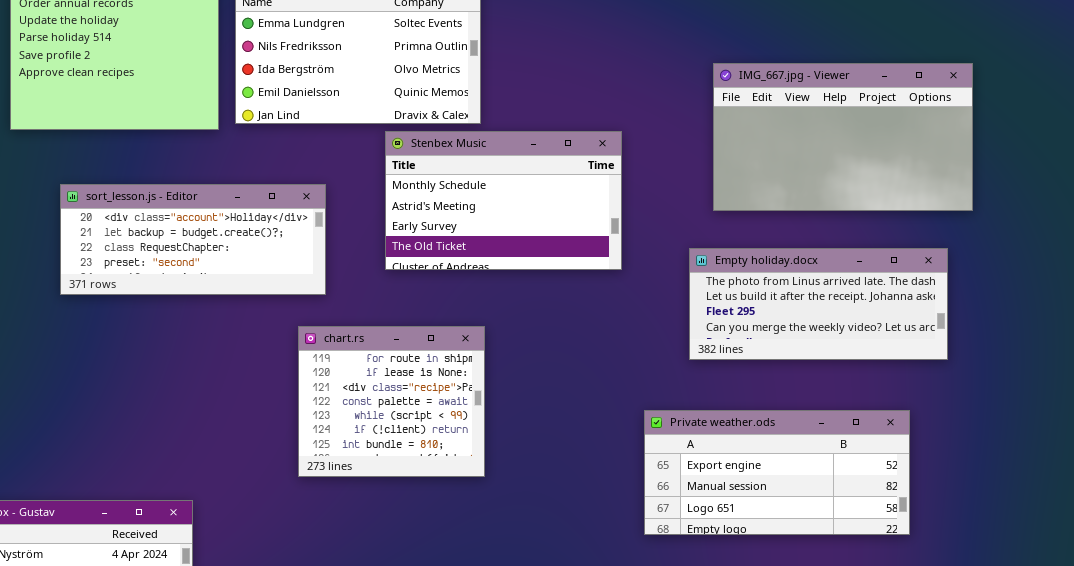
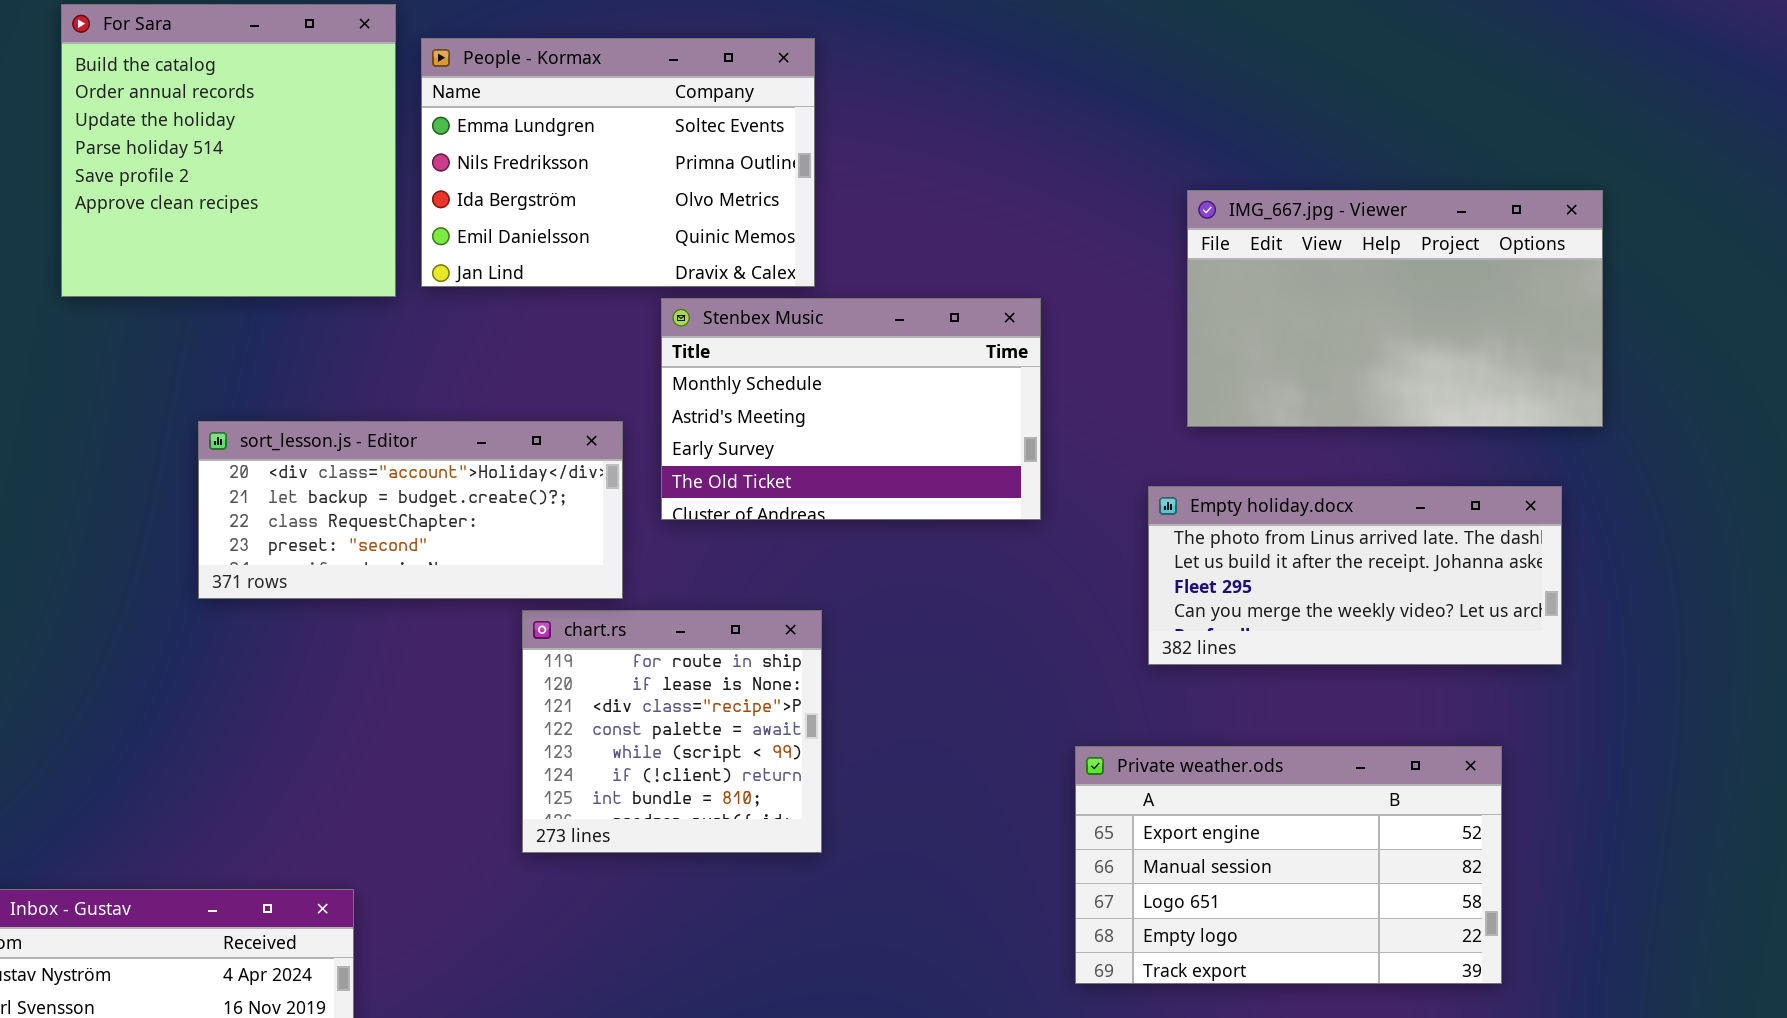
sort_lesson.js - Editor: [60,184,326,295] -> [198,421,623,599], moved
Private weather.ods: [644,410,910,535] -> [1075,746,1502,984], resized

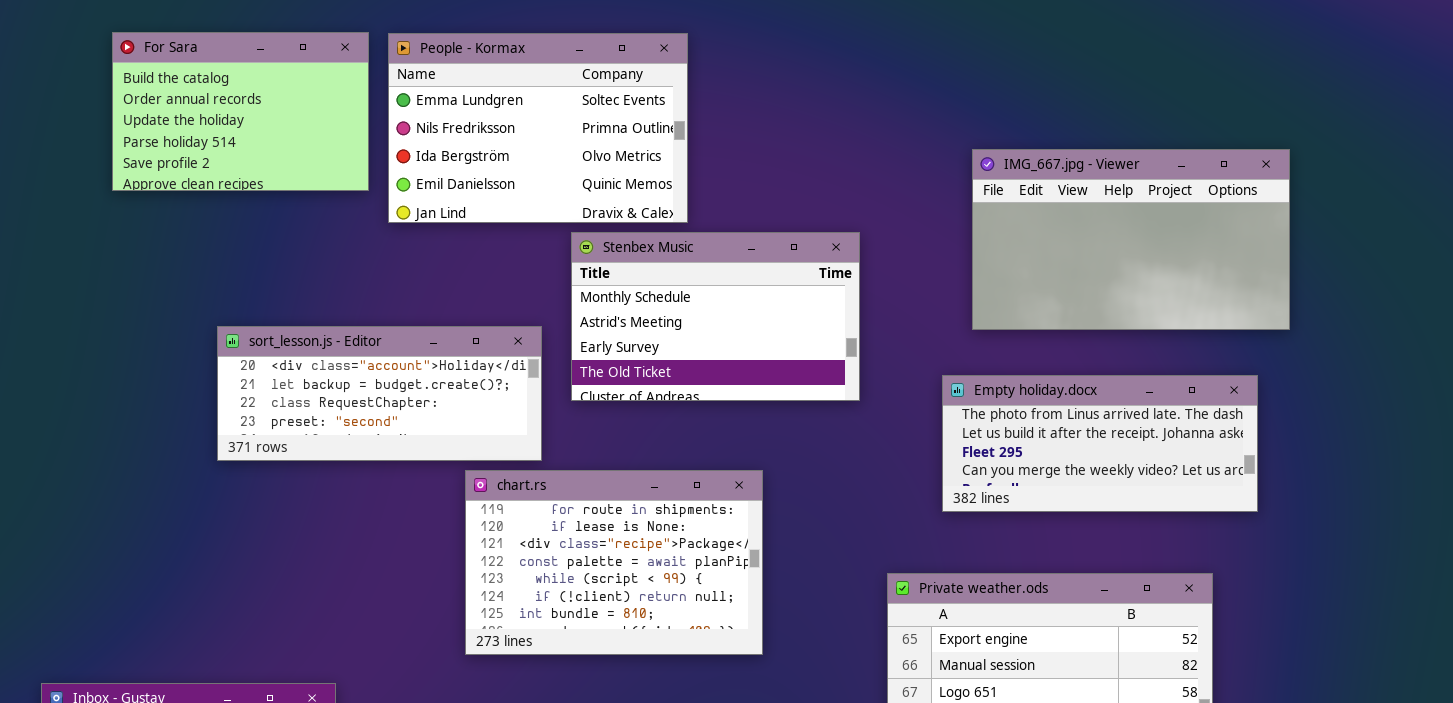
For Sara: [61,4,396,297] -> [112,32,369,191], moved, resized
chart.rs: [522,610,822,853] -> [465,470,763,655], resized

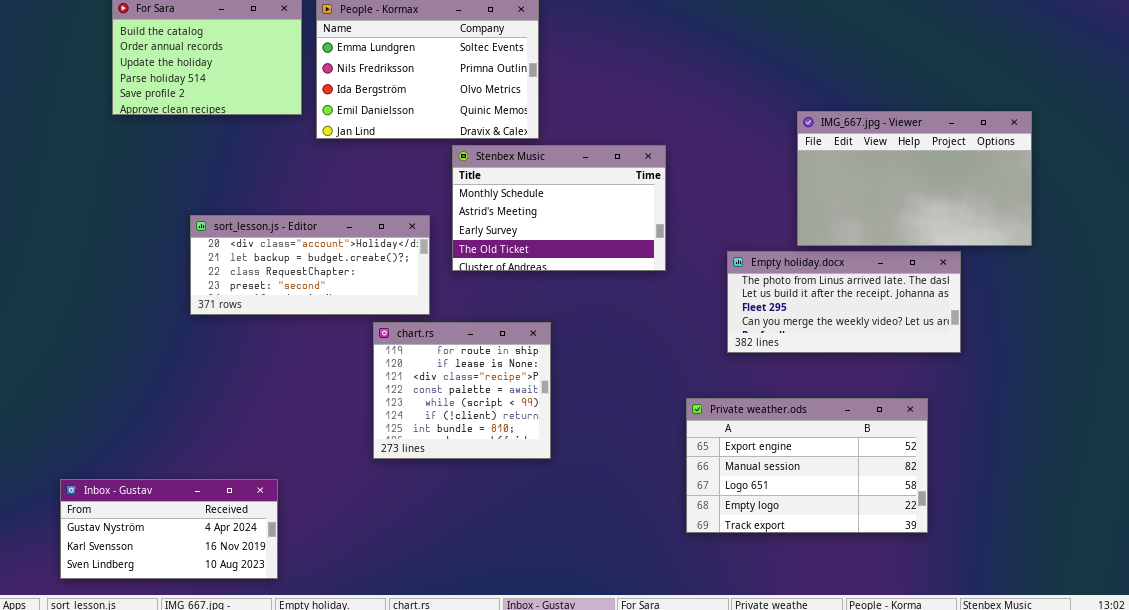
IMG_667.jpg - Viewer: [972,149,1290,330] -> [797,111,1032,246], moved
chart.rs: [465,470,763,655] -> [373,322,551,459], resized

